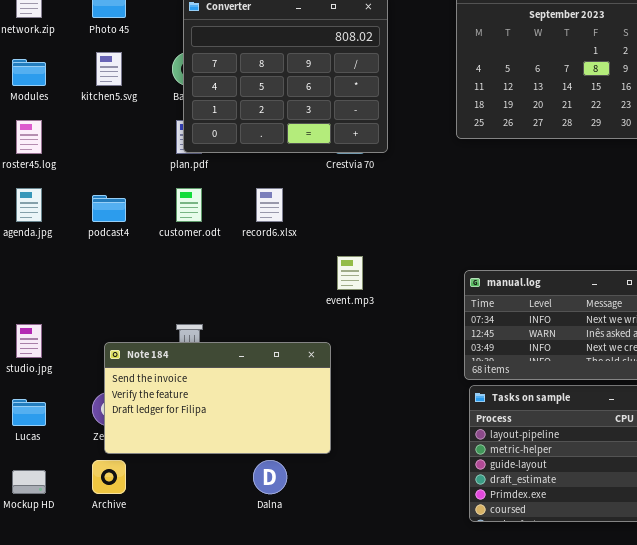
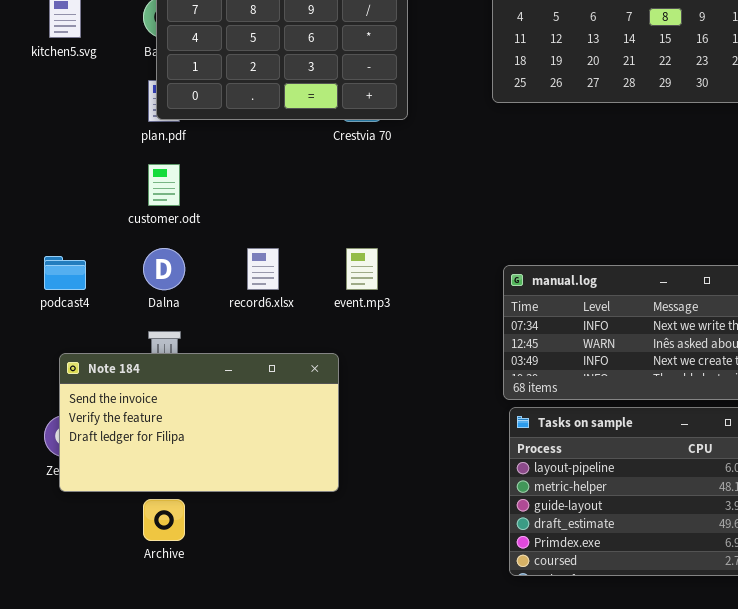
record6.xlsx: [256,188,283,222] -> [247,248,279,290], moved
podcast4: [92,195,126,222] -> [44,256,86,290], moved
Archive: [92,460,126,494] -> [143,499,185,541], moved
Dalna: [253,460,287,494] -> [143,248,185,290], moved

